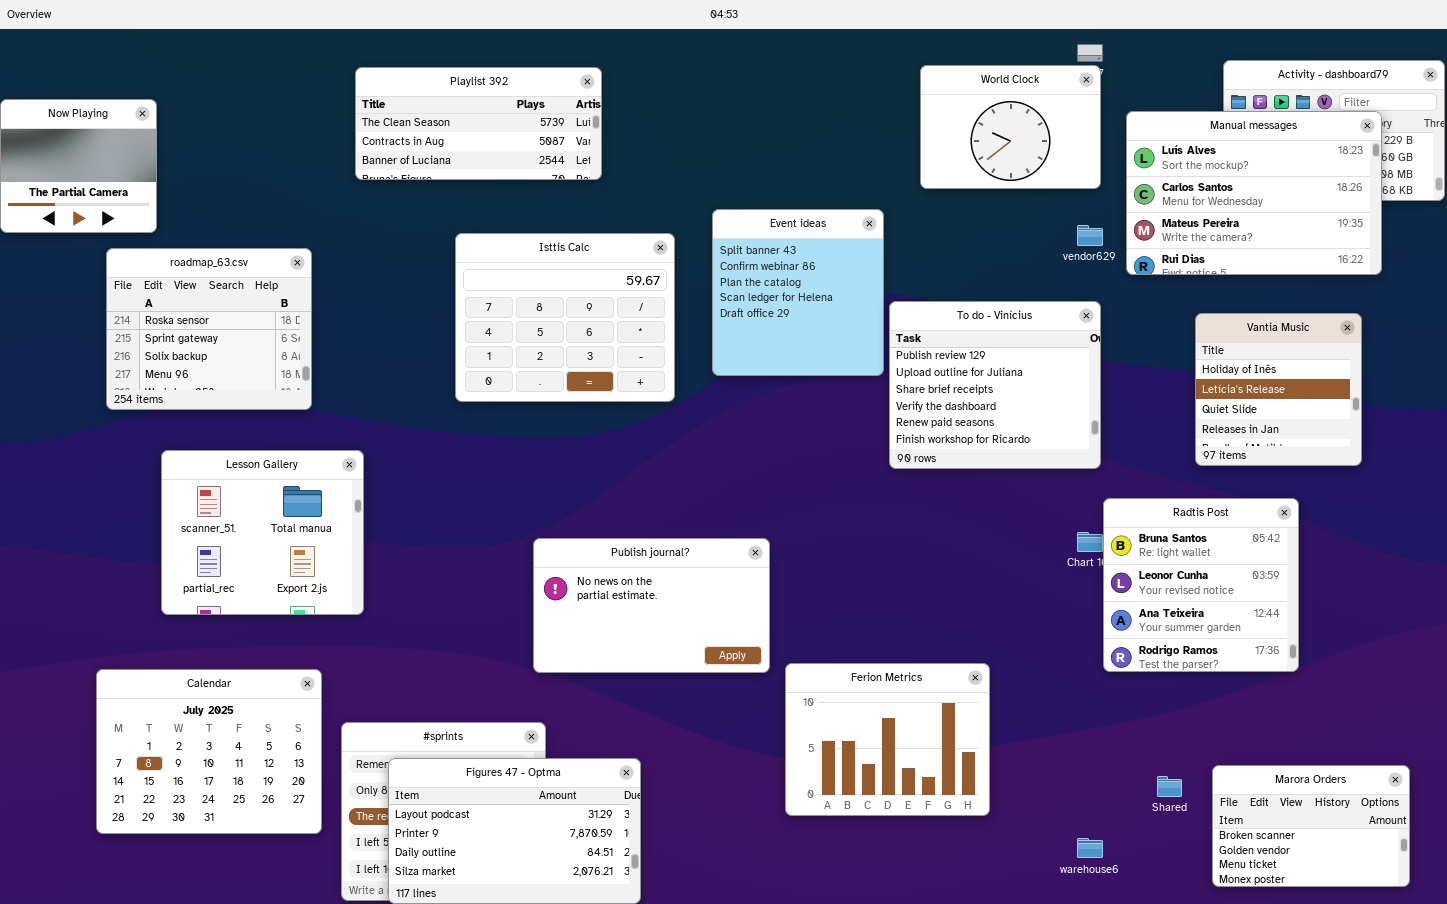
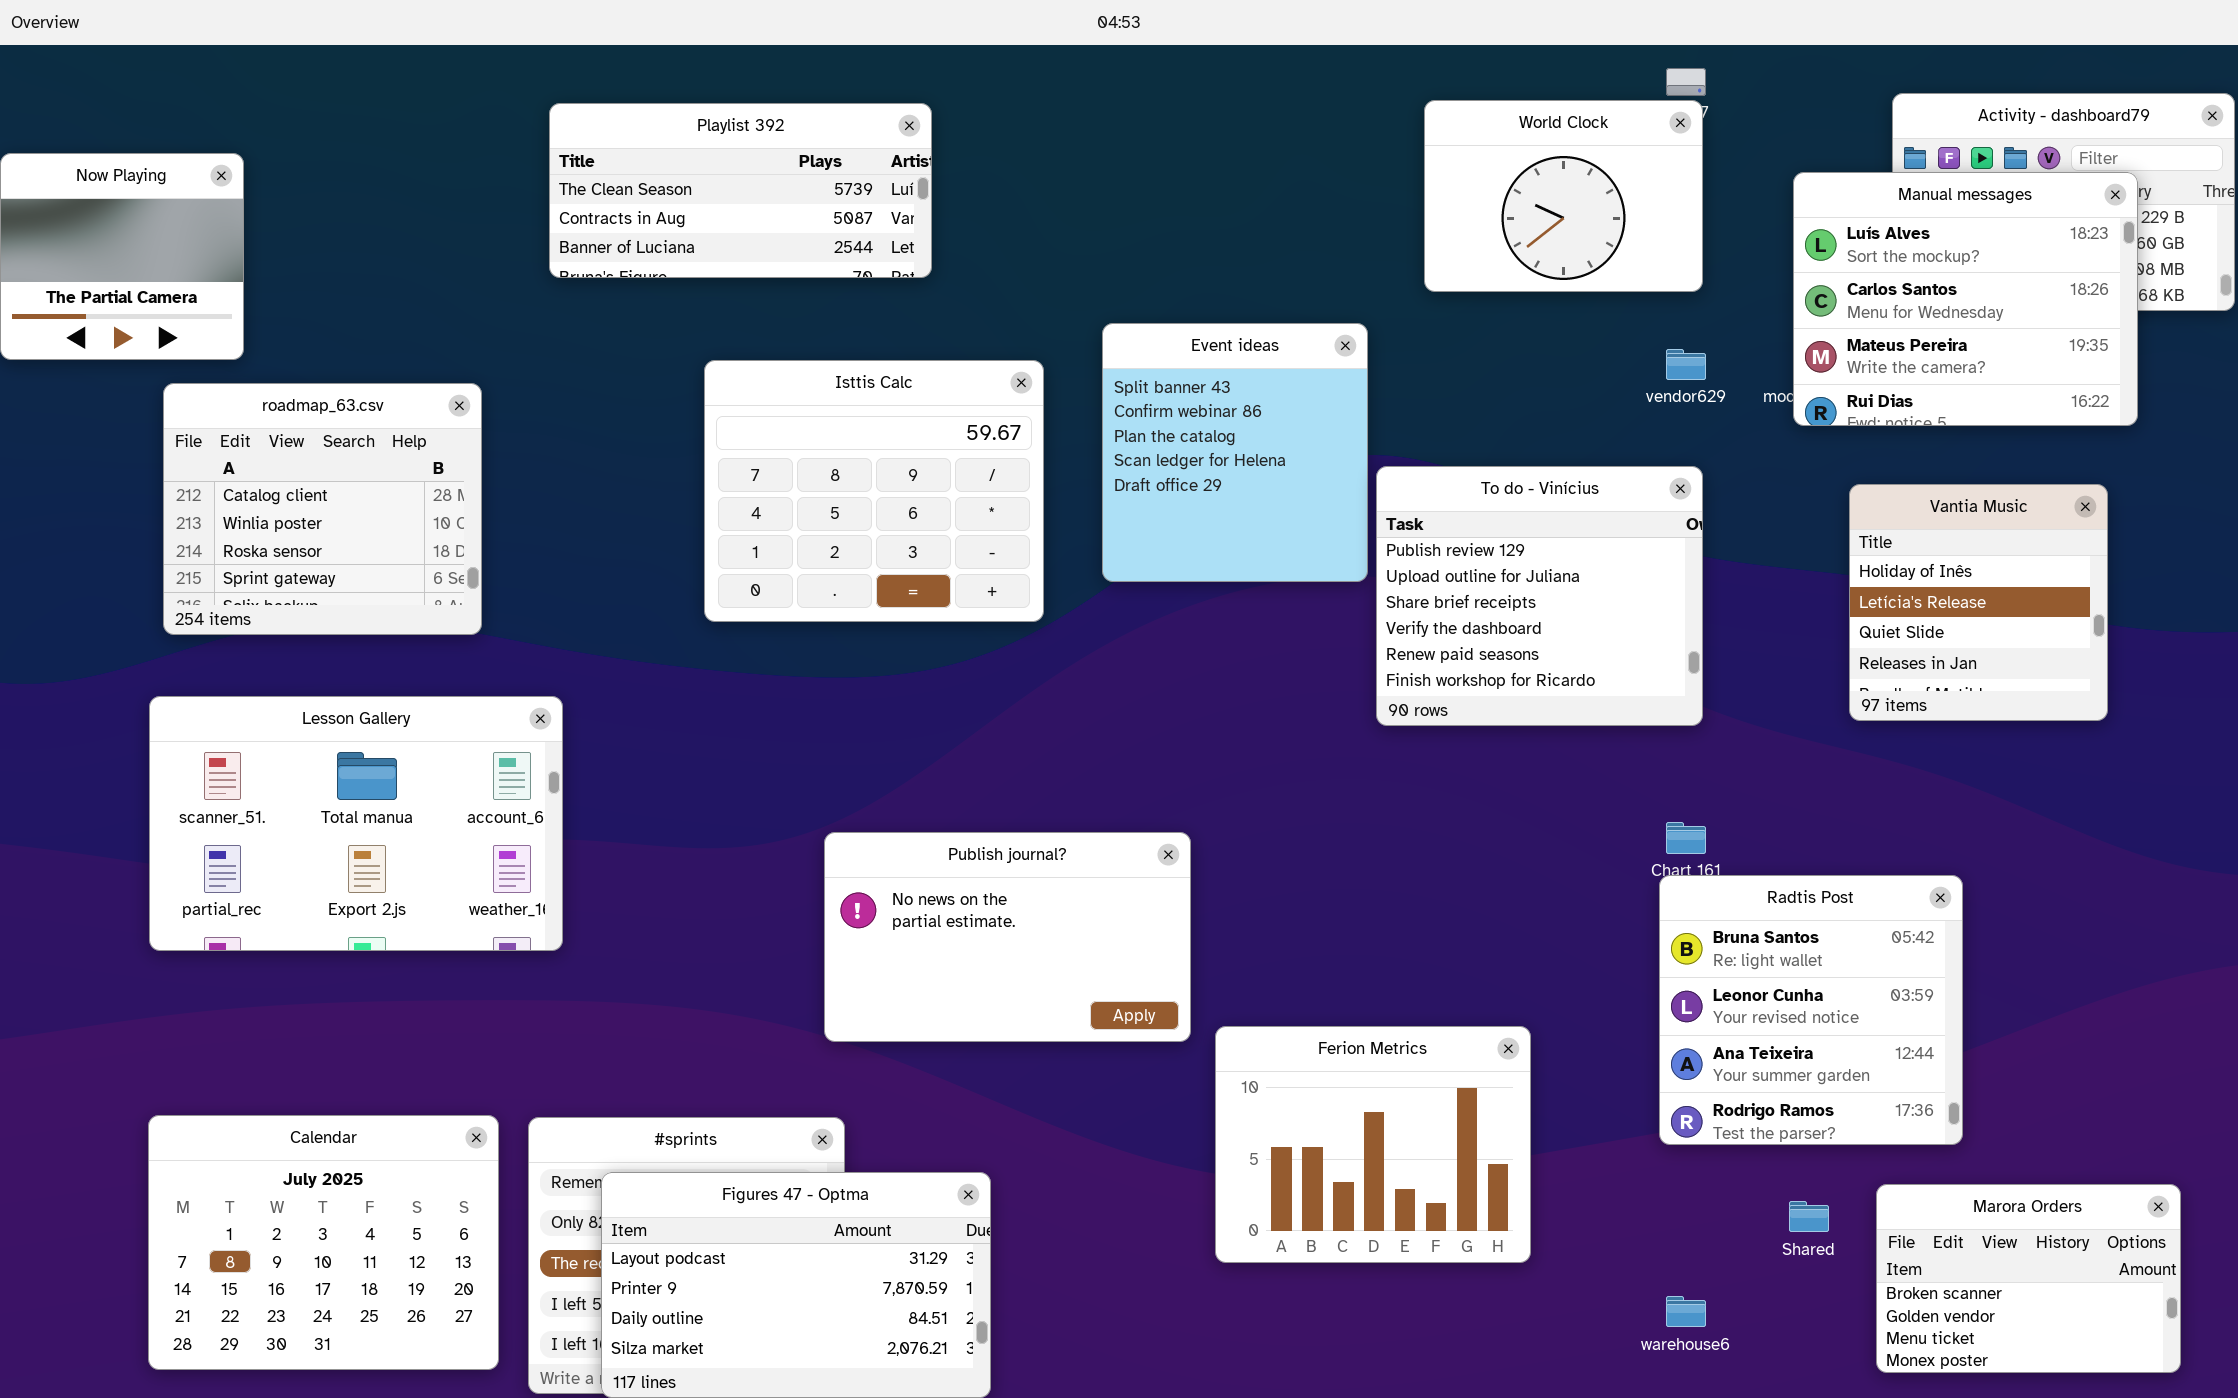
Manual messages: [1126,111,1382,275] -> [1793,172,2138,426], resized
roadmap_63.csv: [106,248,312,410] -> [163,383,482,635], scrolled up 2 rows
Lesson Gallery: [161,450,364,615] -> [149,696,563,951], resized
Radtis Post: [1103,498,1299,672] -> [1659,875,1963,1145], moved
Calendar: [96,669,322,834] -> [148,1115,499,1370], moved

